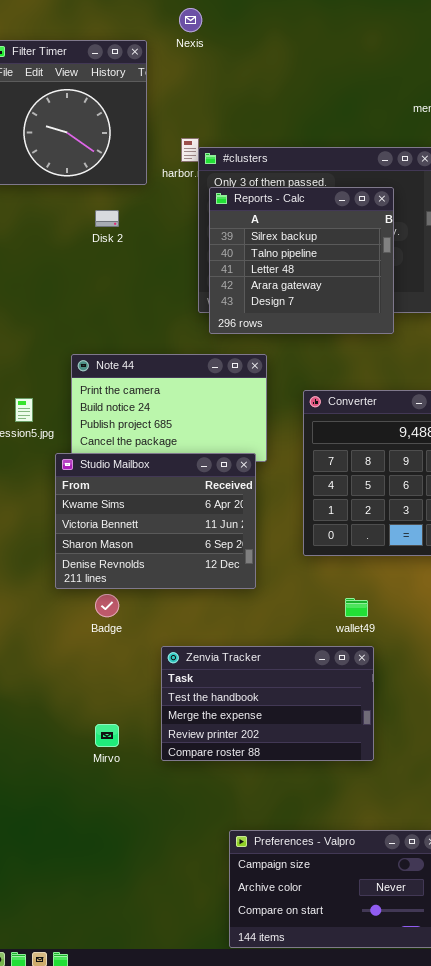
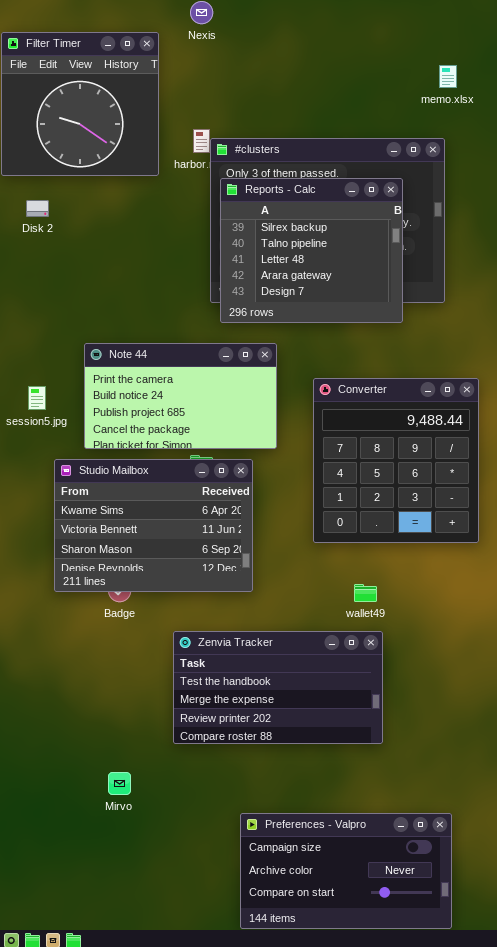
Disk 2: [95,210,119,227] -> [26,200,49,217], moved
Studio Mailbox: [55,453,256,589] -> [54,459,253,592], moved
Mirvo: [95,724,119,747] -> [108,772,131,795], moved

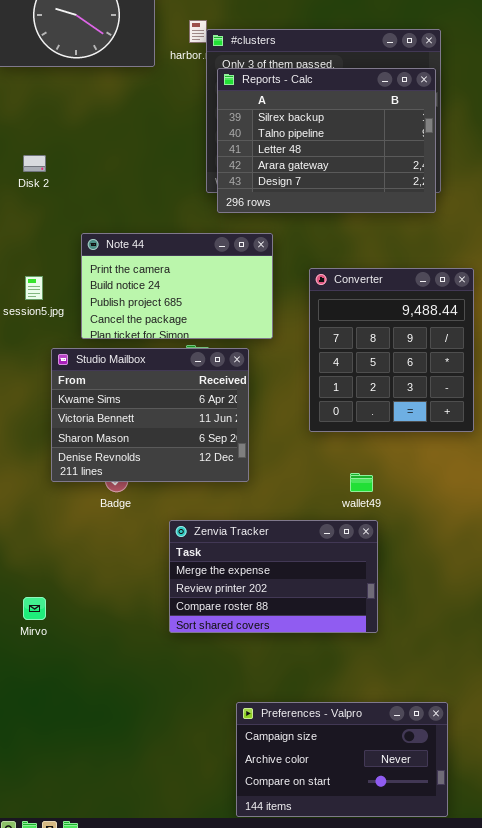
Reports - Calc: [220,178,403,323] -> [217,68,436,213], resized
Disk 2: [26,200,49,217] -> [23,155,46,172], moved
Zenvia Tracker: [173,631,383,744] -> [169,520,378,633], scrolled down 1 row
Mirvo: [108,772,131,795] -> [23,597,46,620], moved

